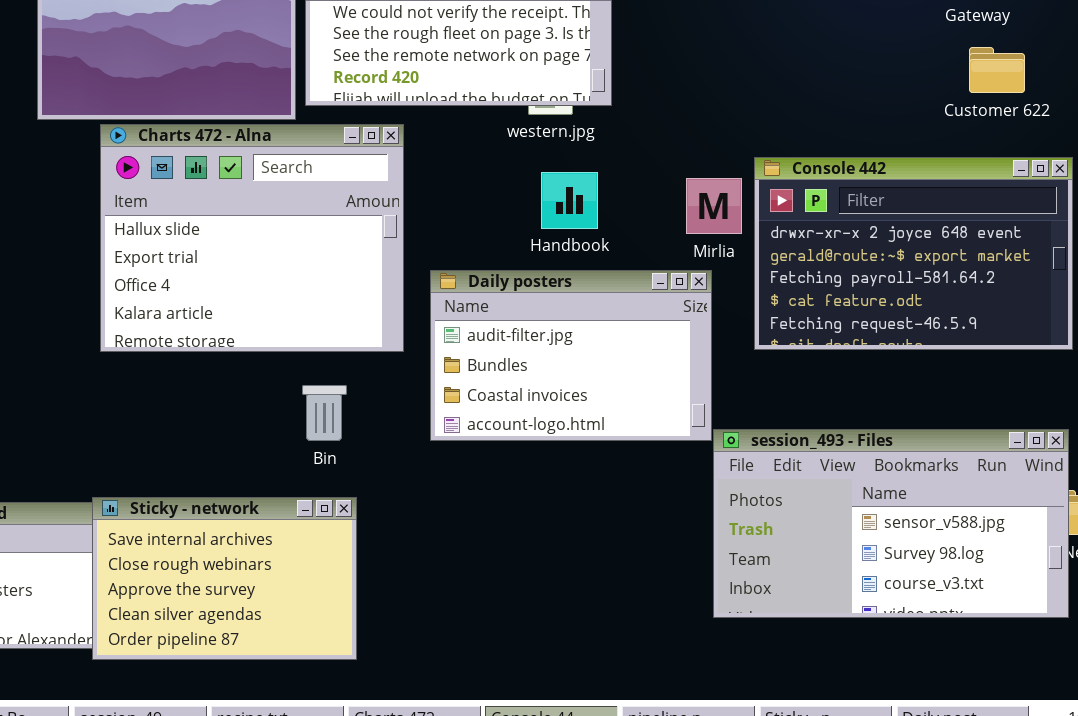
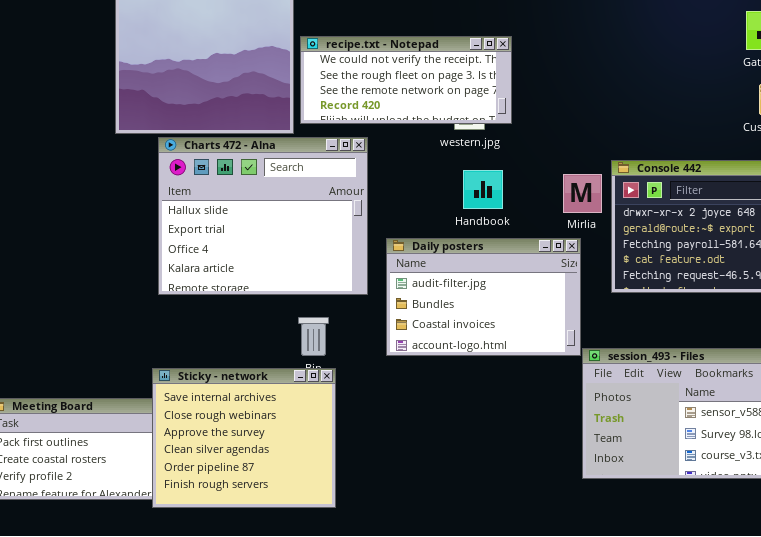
Sticky - network: [92,497,357,660] -> [152,368,336,508], resized

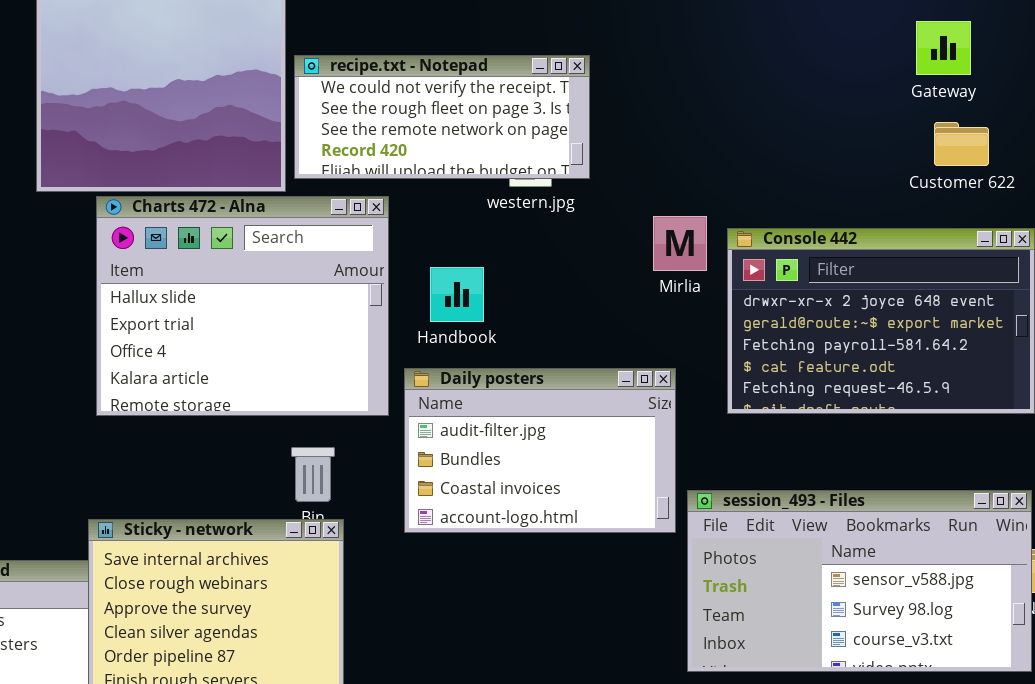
Handbook: [463,170,503,209] -> [430,267,484,322], moved
Mirlia: [563,174,602,213] -> [653,216,707,271], moved
Daily posters: [386,238,581,356] -> [404,368,676,533], moved

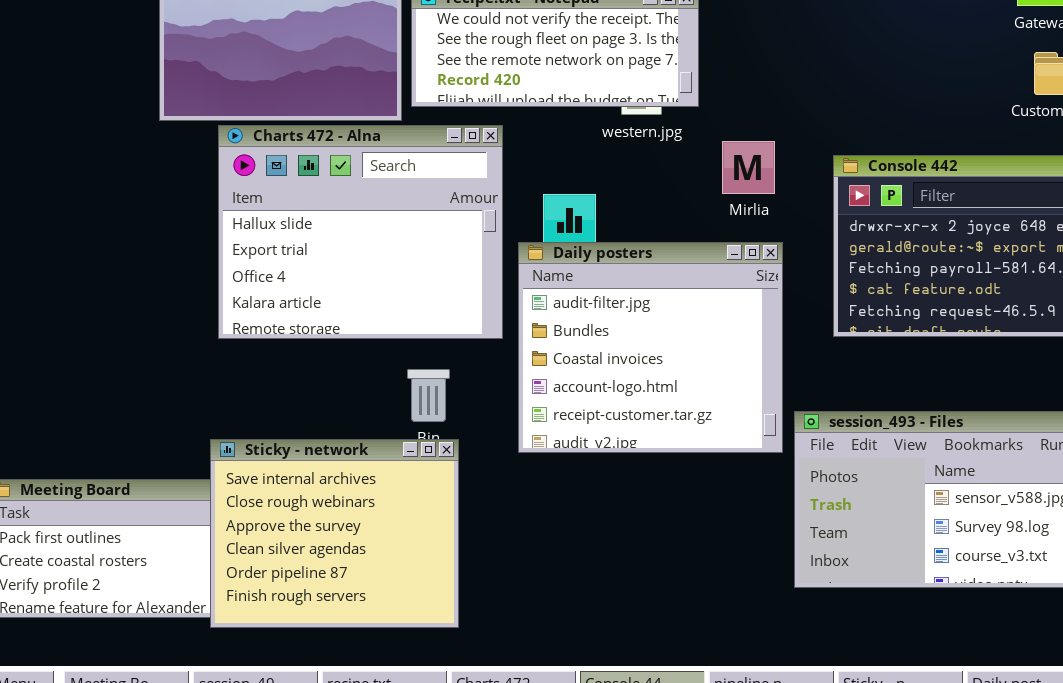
Mirlia: [653,216,707,271] -> [722,141,775,194], moved
Daily posters: [404,368,676,533] -> [518,242,783,453], resized

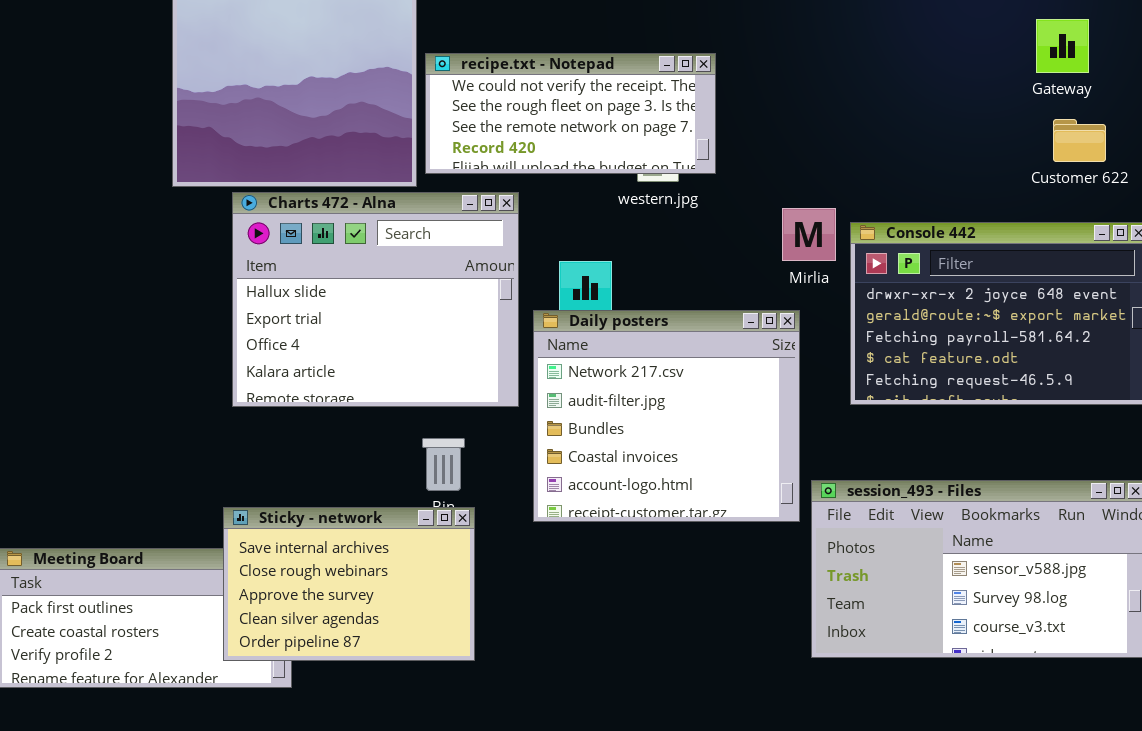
Mirlia: [722,141,775,194] -> [782,208,836,261], moved
Daily posters: [518,242,783,453] -> [533,310,800,522], scrolled up 1 row
Sticky - network: [210,439,459,628] -> [223,507,475,661], resized

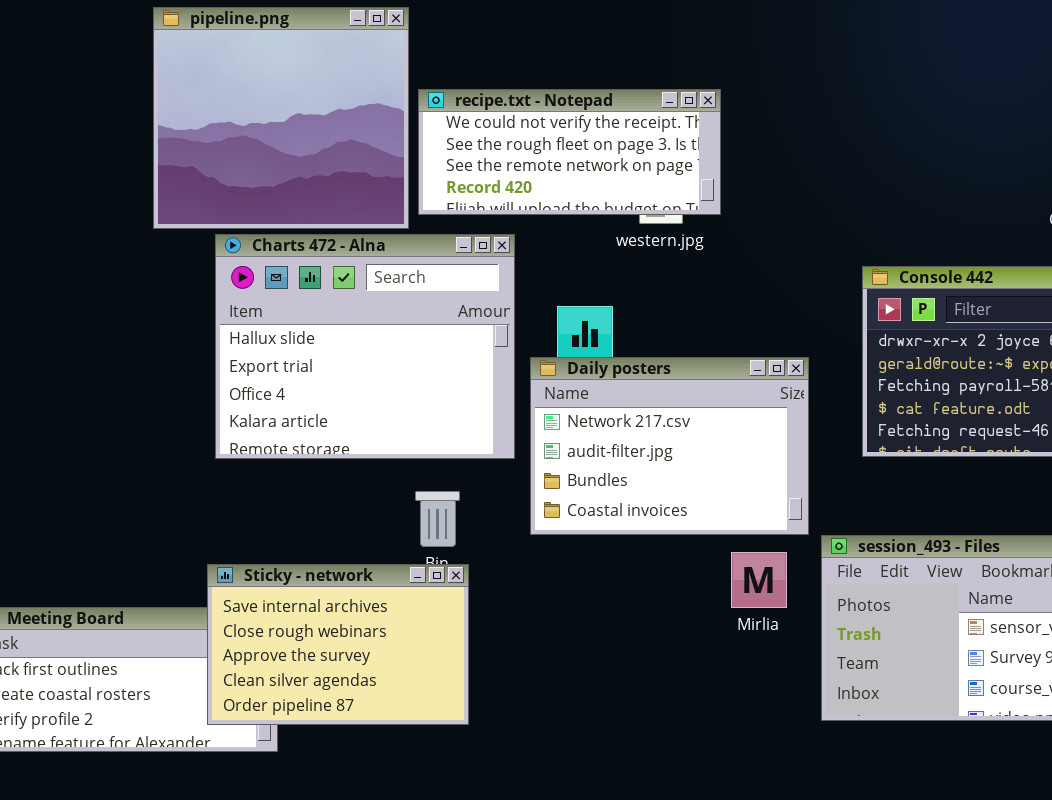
Mirlia: [782,208,836,261] -> [731,552,787,608], moved
Daily posters: [533,310,800,522] -> [530,357,809,535], resized

